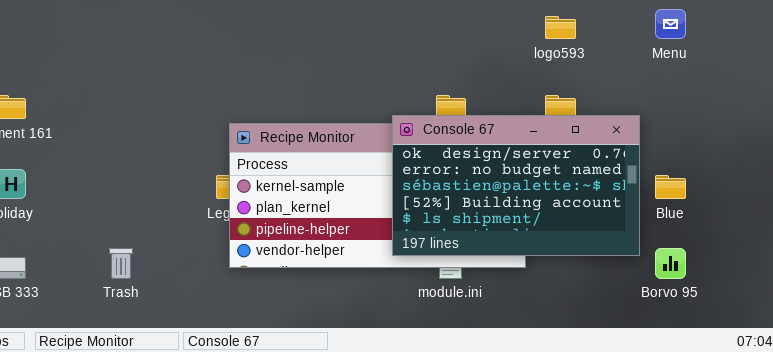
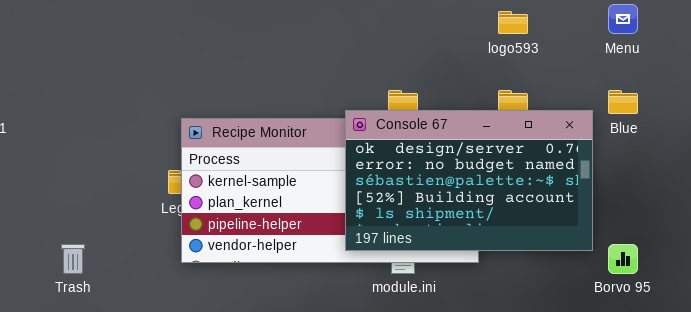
Blue: [655,175,686,199] -> [608,90,638,114], moved

